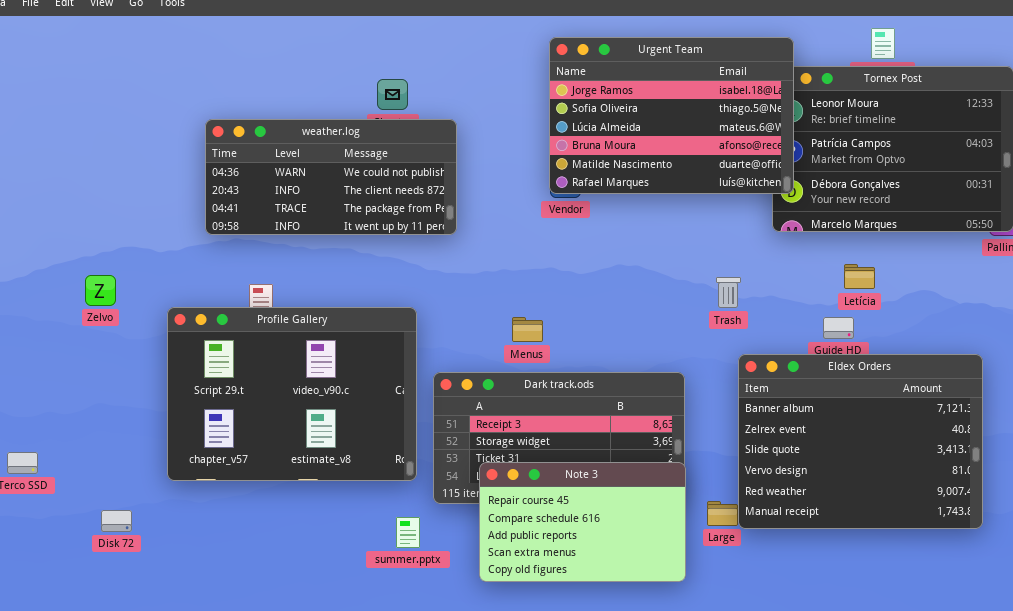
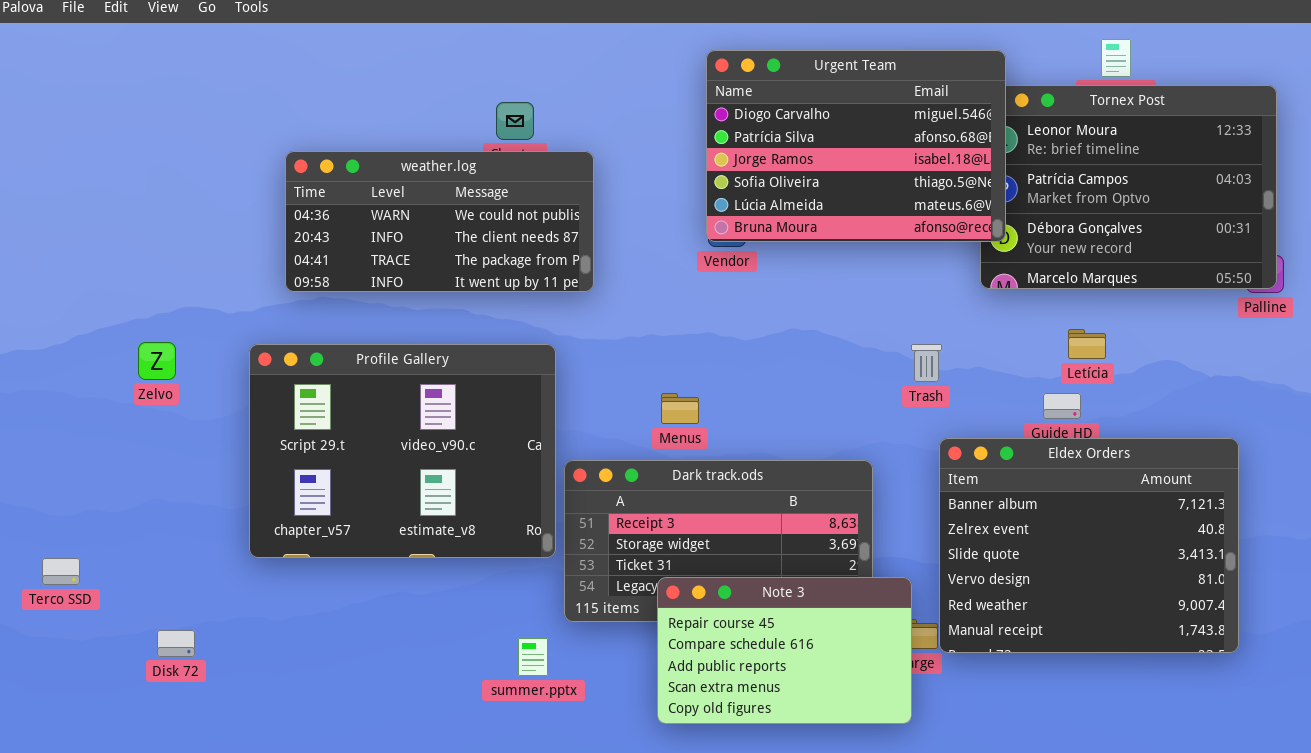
Urgent Team: [549,37,794,194] -> [706,50,1006,242], scrolled up 2 rows
Profile Gallery: [167,307,417,481] -> [249,344,556,558], moved
Note 3: [479,462,686,582] -> [657,577,912,724], moved

